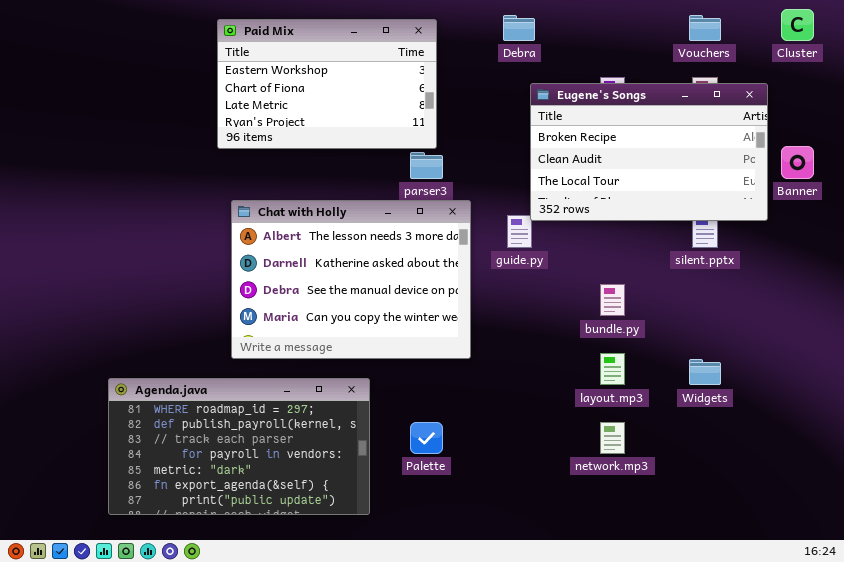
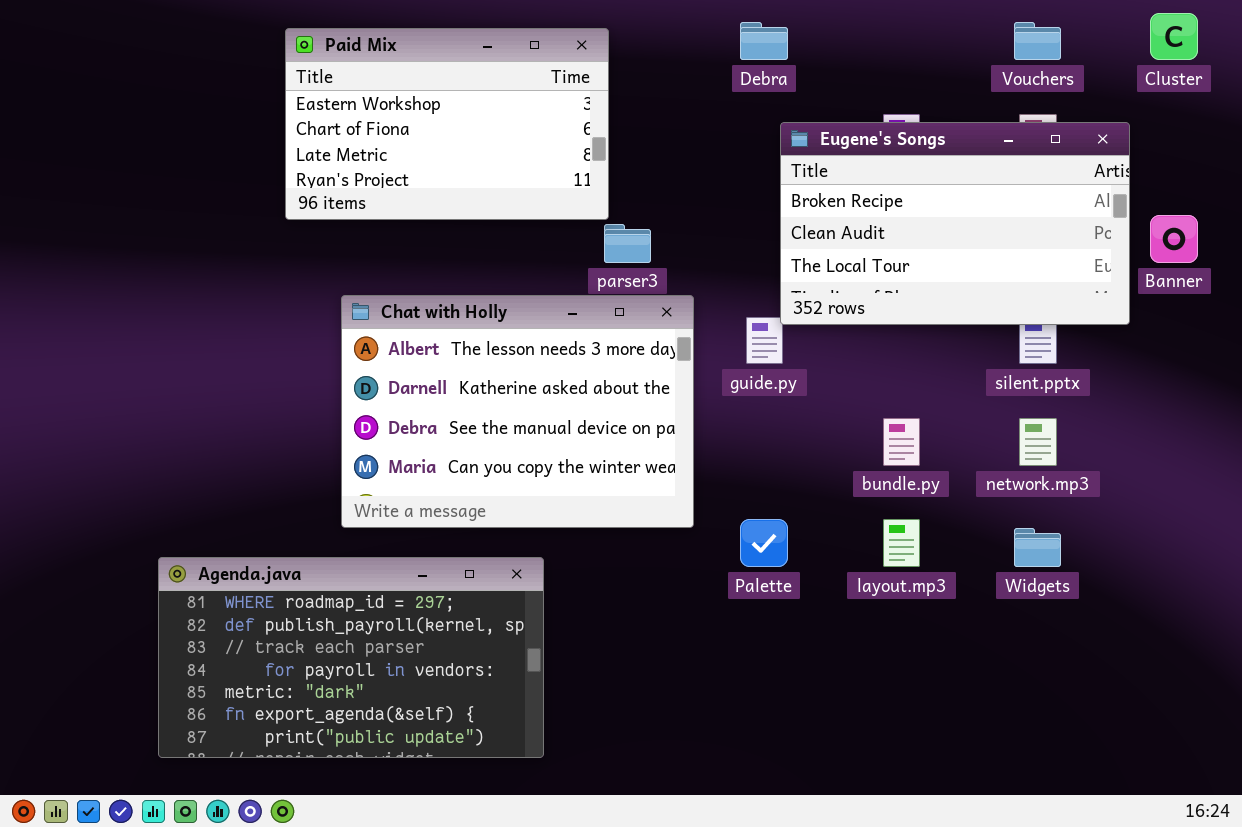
Paid Mix: [217,19,437,149] -> [285,28,609,220], moved
Palette: [410,422,443,454] -> [740,519,788,567], moved
network.mp3: [600,422,625,454] -> [1019,418,1057,466], moved

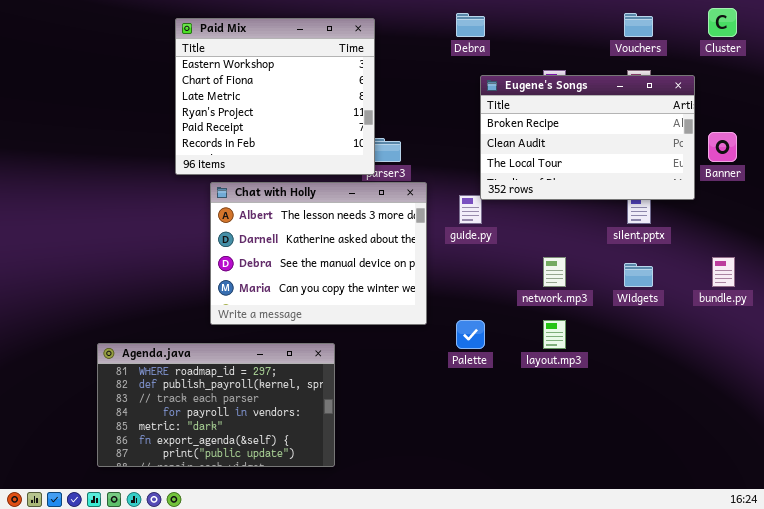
Paid Mix: [285,28,609,220] -> [175,18,375,175], resized
bundle.py: [883,418,920,466] -> [712,257,735,287], moved
network.mp3: [1019,418,1057,466] -> [543,257,566,287], moved
Widgets: [1014,528,1061,567] -> [624,263,653,287], moved

